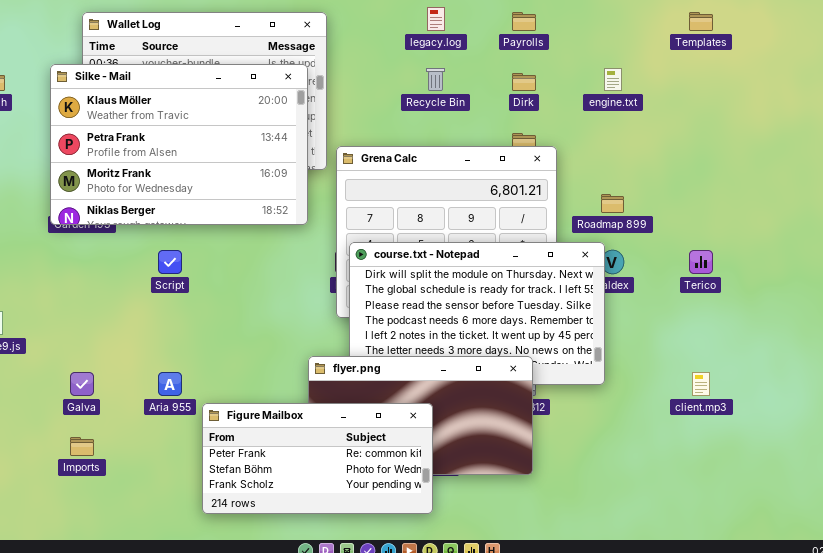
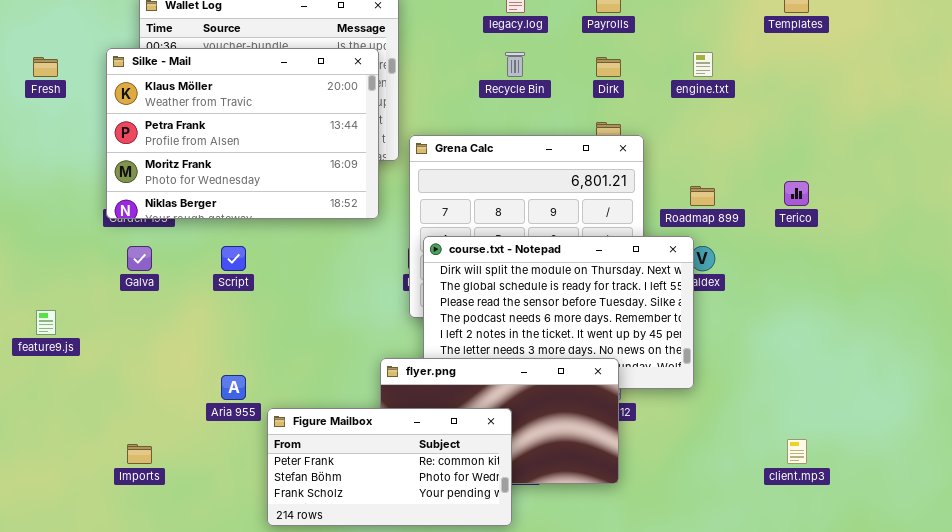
Terico: [689,250,713,274] -> [784,181,809,206], moved
Galva: [70,372,94,396] -> [127,246,152,271], moved
client.mp3: [692,372,710,396] -> [787,439,807,464], moved

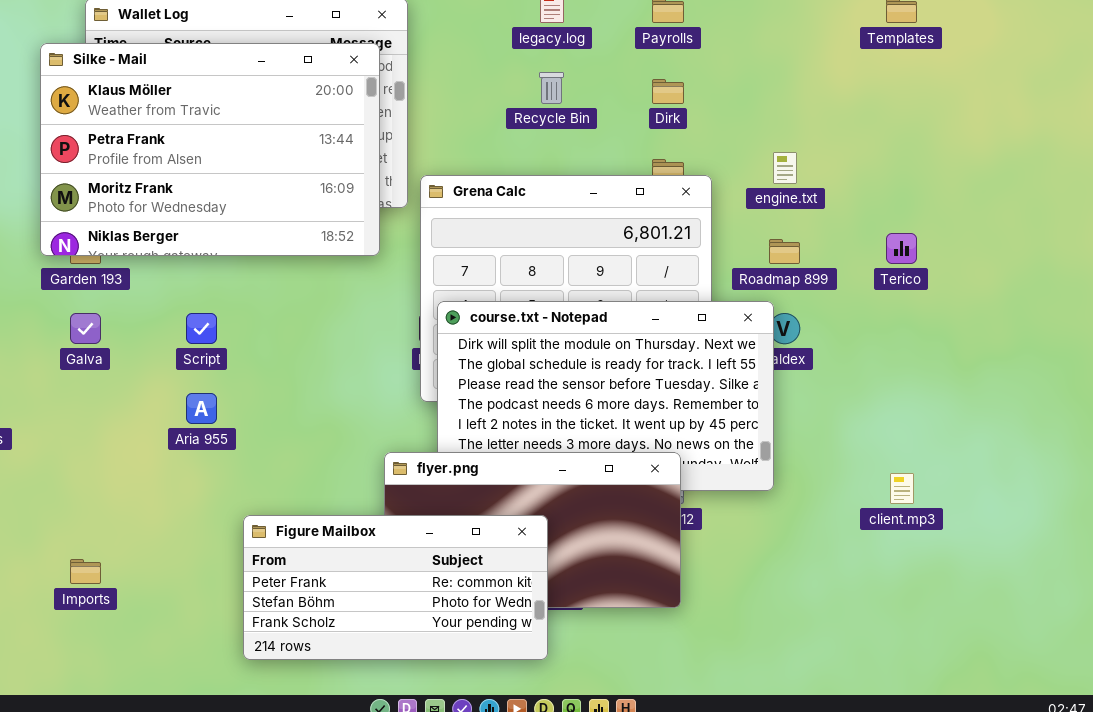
Silke - Mail: [106,48,379,219] -> [40,43,380,256], moved
engine.txt: [693,52,713,77] -> [773,152,797,184], moved
Aria 955: [221,375,246,400] -> [186,393,217,424], moved
client.mp3: [787,439,807,464] -> [890,473,914,504], moved

